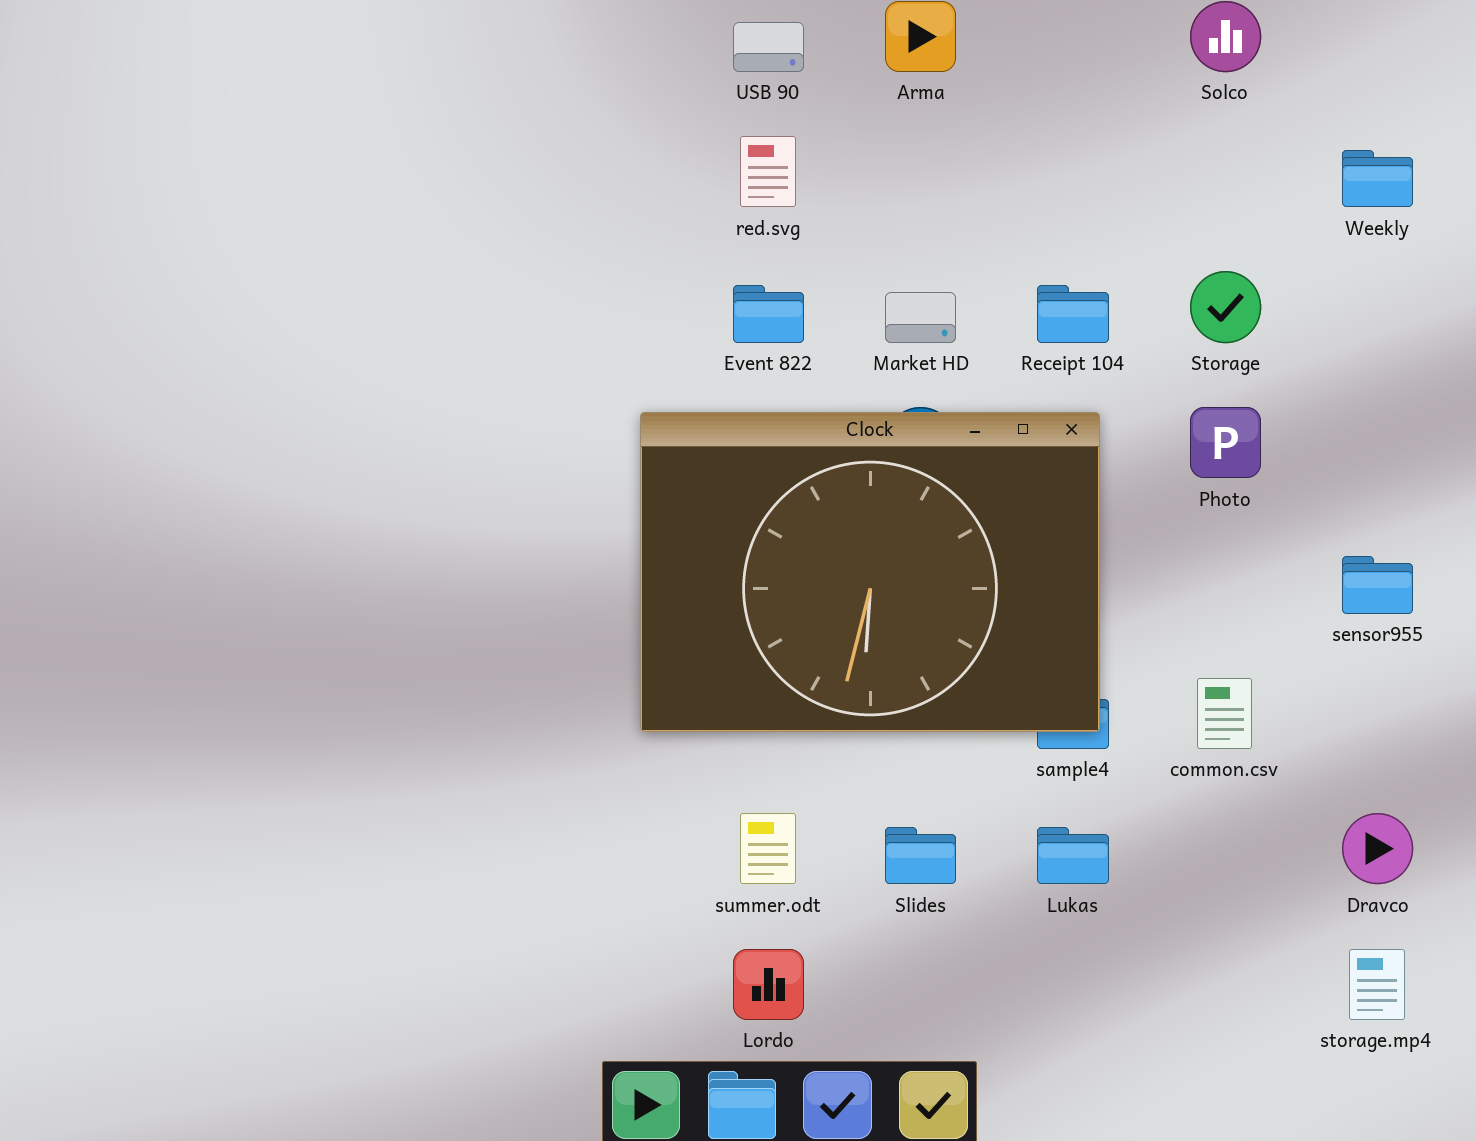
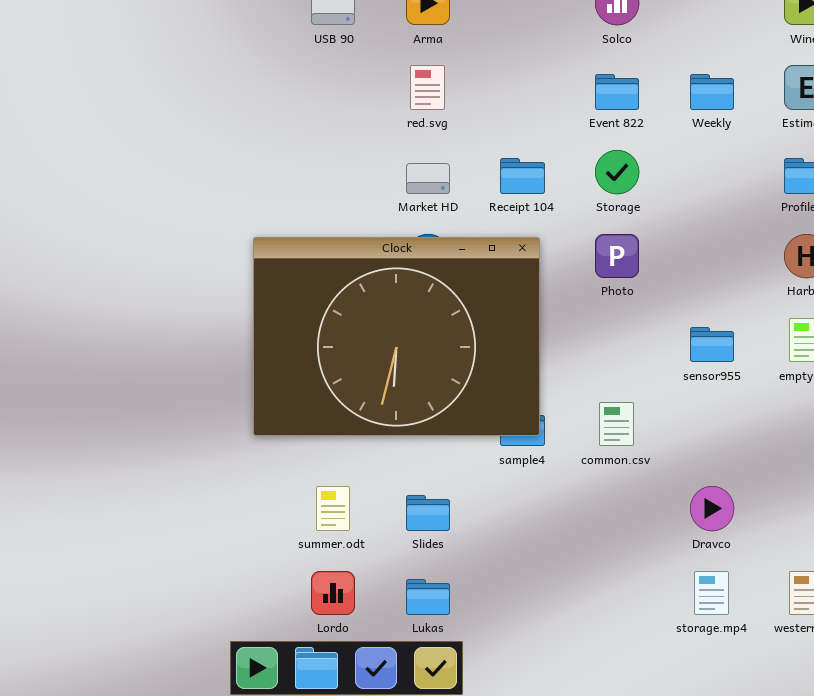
red.svg: [740,136,796,207] -> [410,65,445,110], moved
Event 822: [733,285,804,343] -> [595,74,639,110], moved
Lukas: [1037,827,1109,884] -> [406,579,450,615], moved

